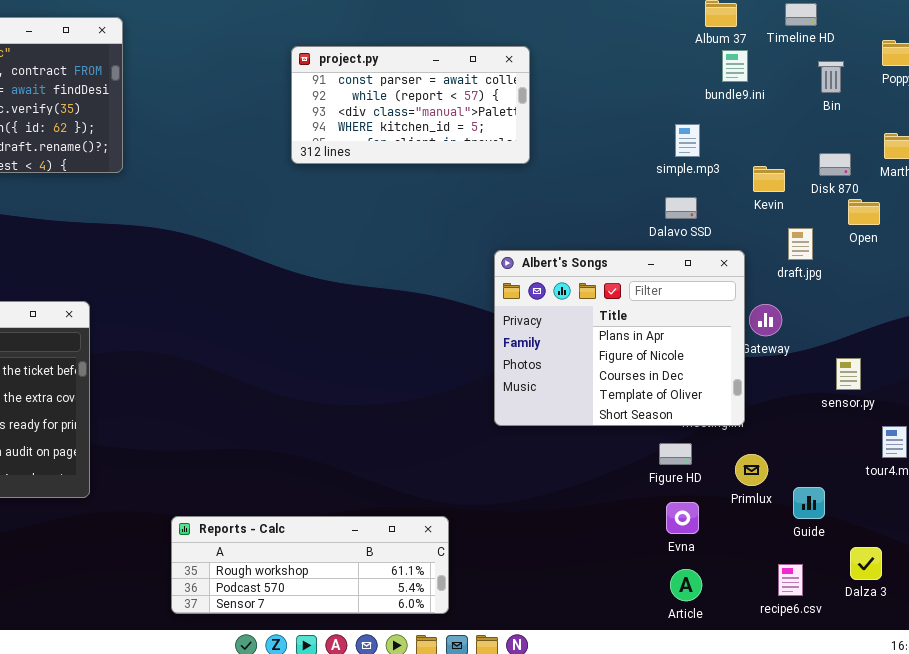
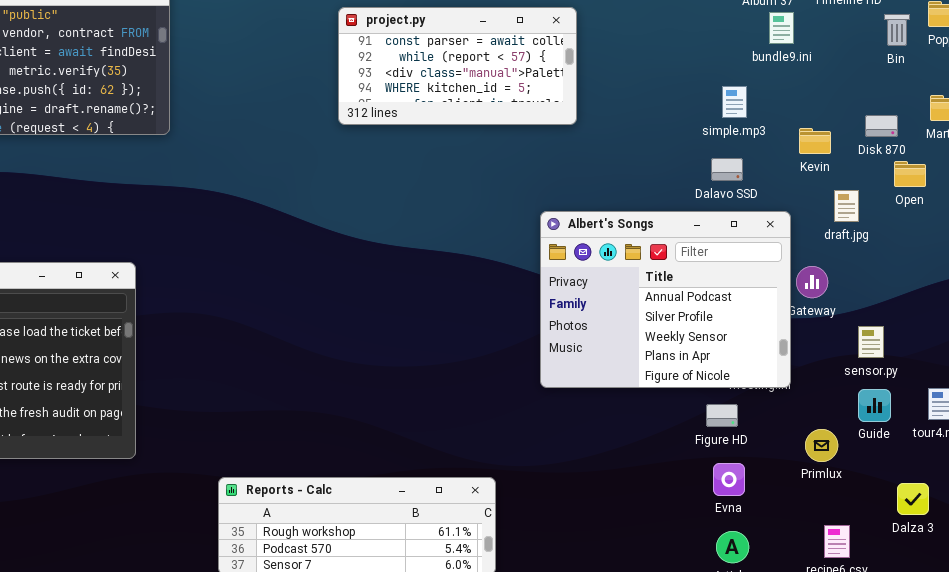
Bin: [818,61,844,93] -> [884,14,910,46], moved
Albert's Songs: [494,250,745,426] -> [540,211,791,388], scrolled up 3 rows
sensor.py: [836,358,861,390] -> [858,326,884,358], moved
Primlux: [735,454,768,486] -> [805,429,838,462], moved
Guide: [793,487,825,519] -> [858,389,891,422], moved
Dalza 3: [850,547,882,580] -> [897,483,929,515], moved

